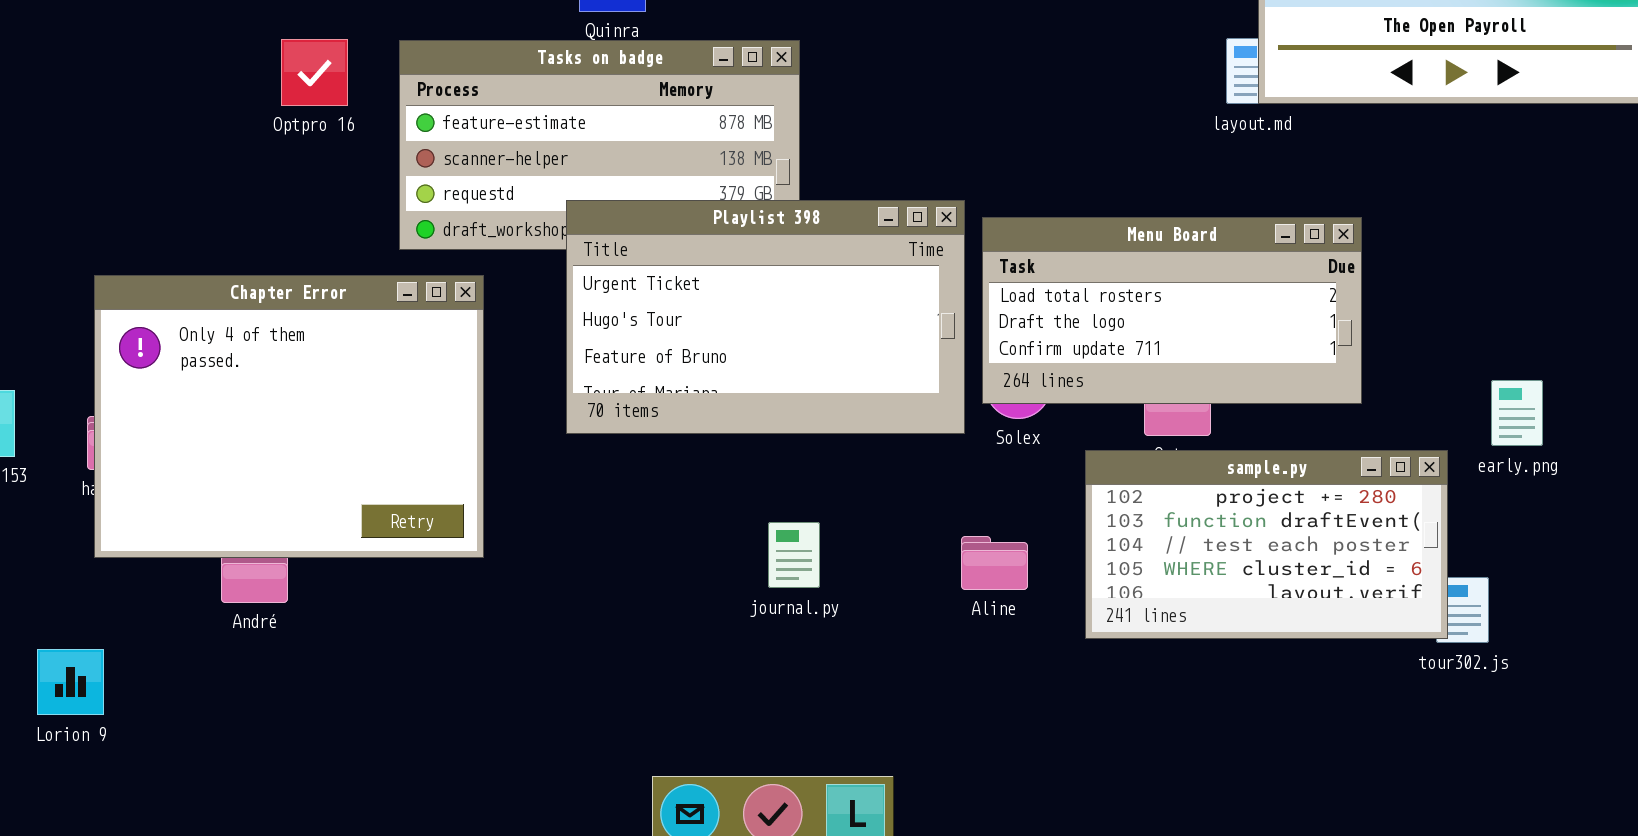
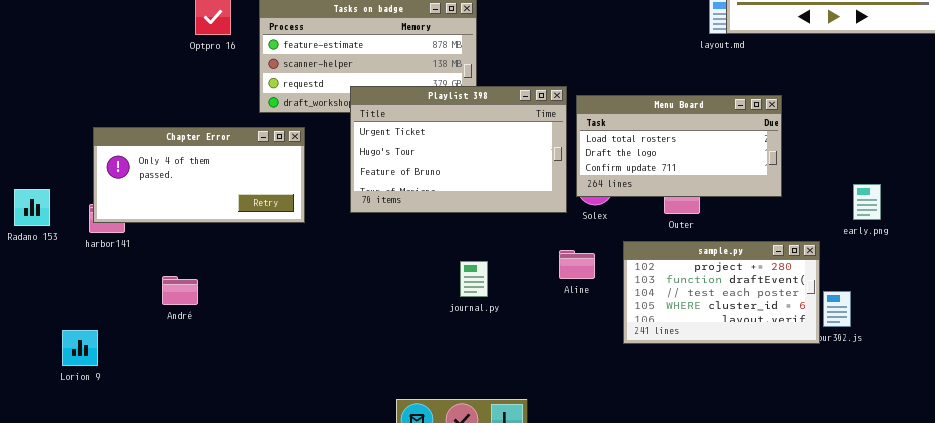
Chapter Error: [94,275,484,558] -> [93,127,305,223], resized
sample.py: [1085,450,1448,639] -> [623,241,820,344], moved
Aline: [961,536,1028,590] -> [559,250,595,279], moved

